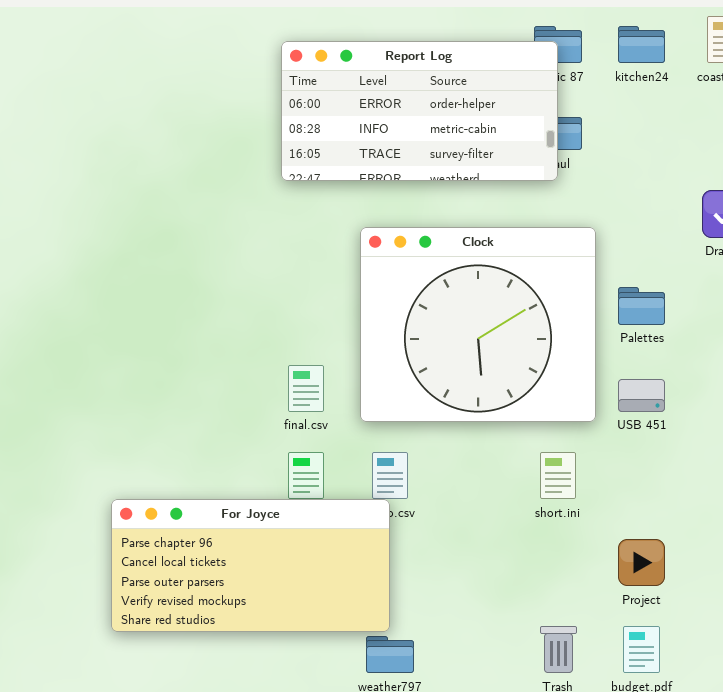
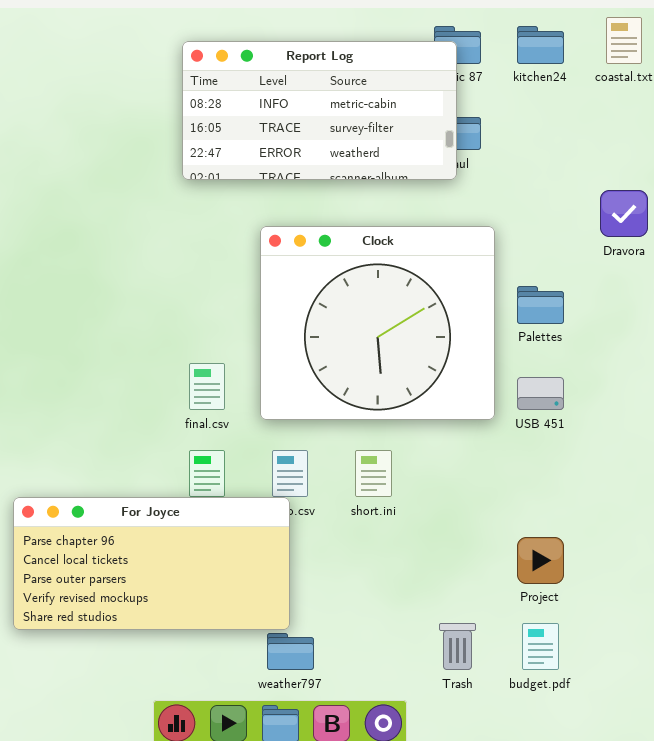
Report Log: [281,41,558,181] -> [182,41,457,180], scrolled down 1 row
short.ini: [540,452,576,499] -> [355,450,392,497], moved

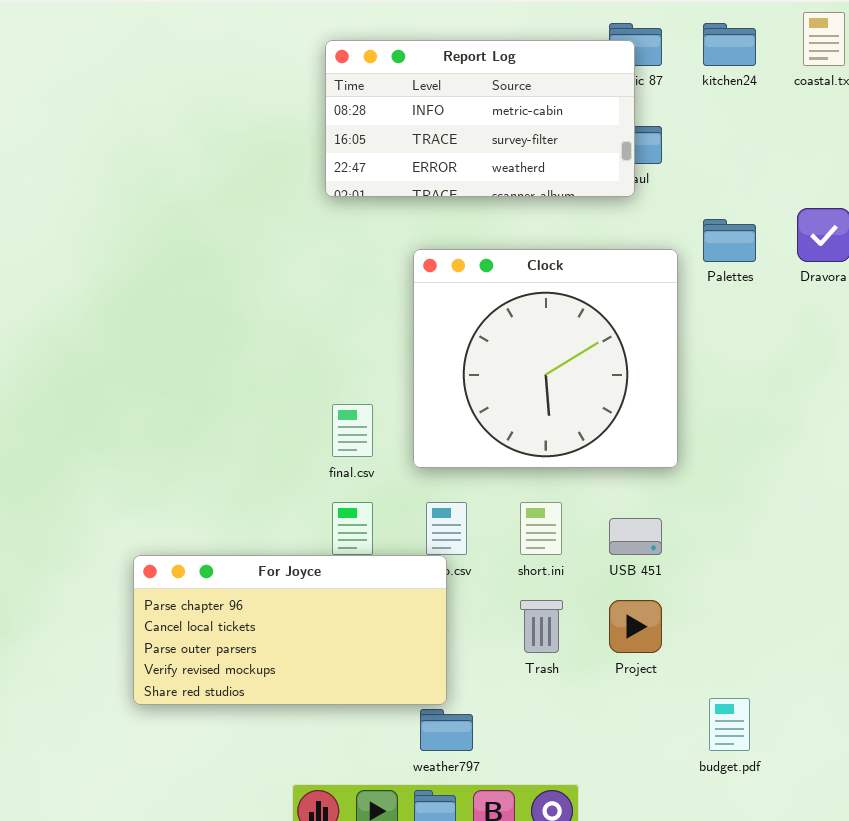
Palettes: [517,286,564,324] -> [703,219,756,262], moved
USB 451: [517,377,564,410] -> [609,518,662,555], moved
Project: [517,537,564,584] -> [609,600,662,653], moved
Trash: [439,623,476,670] -> [520,600,563,653], moved

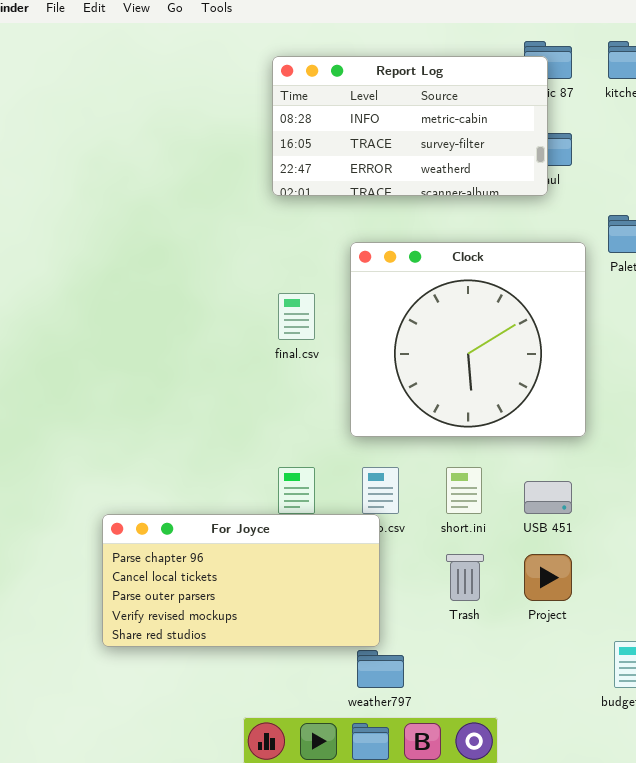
final.csv: [332,404,373,457] -> [278,293,315,340], moved

